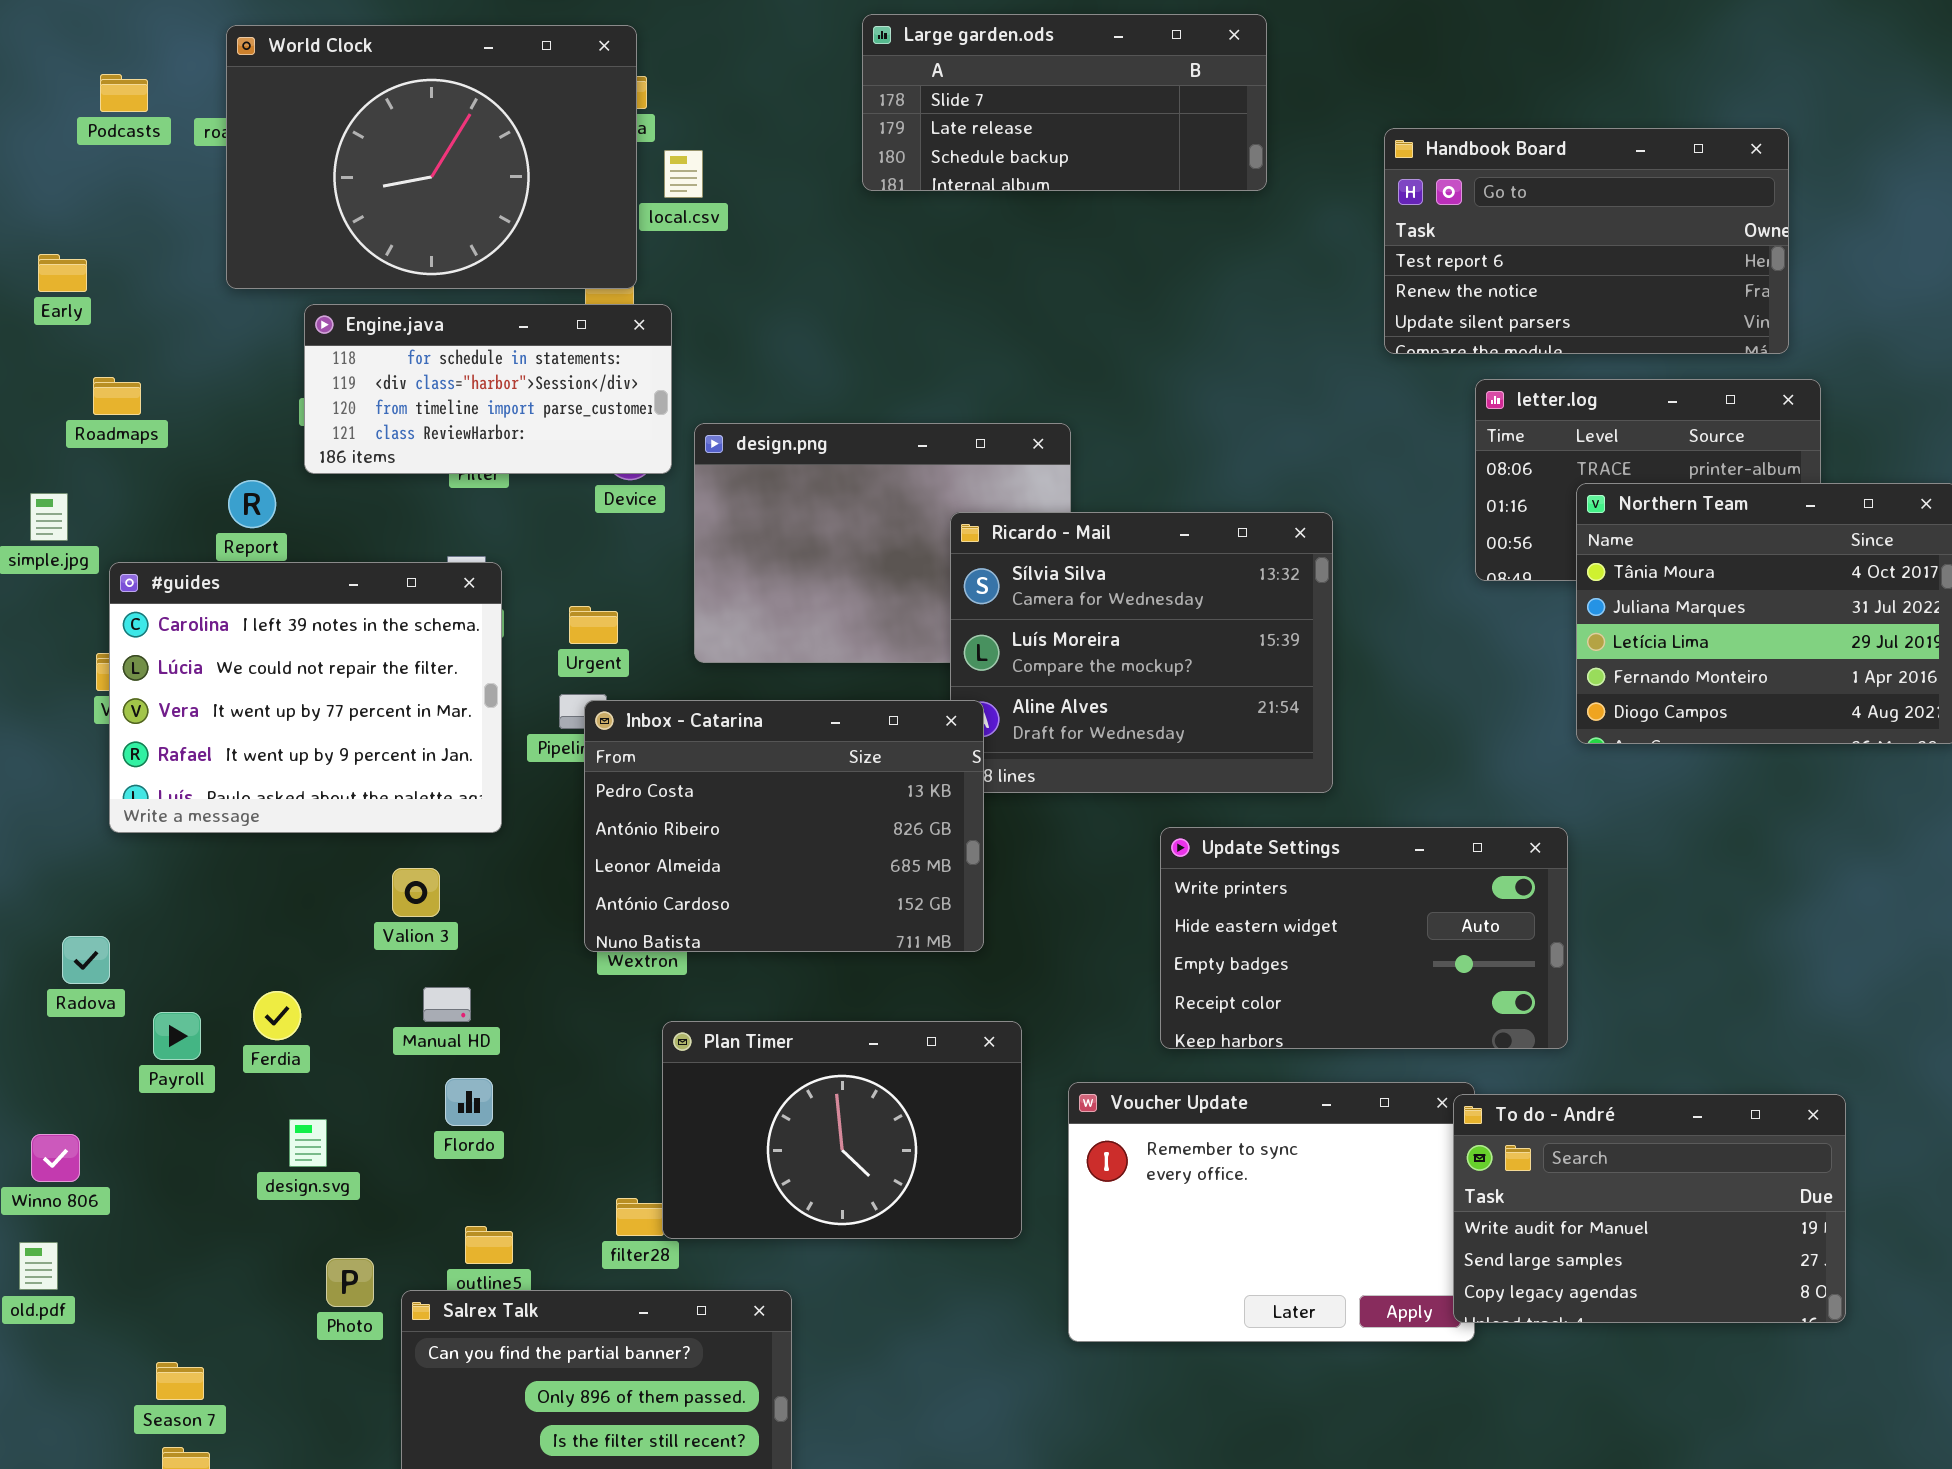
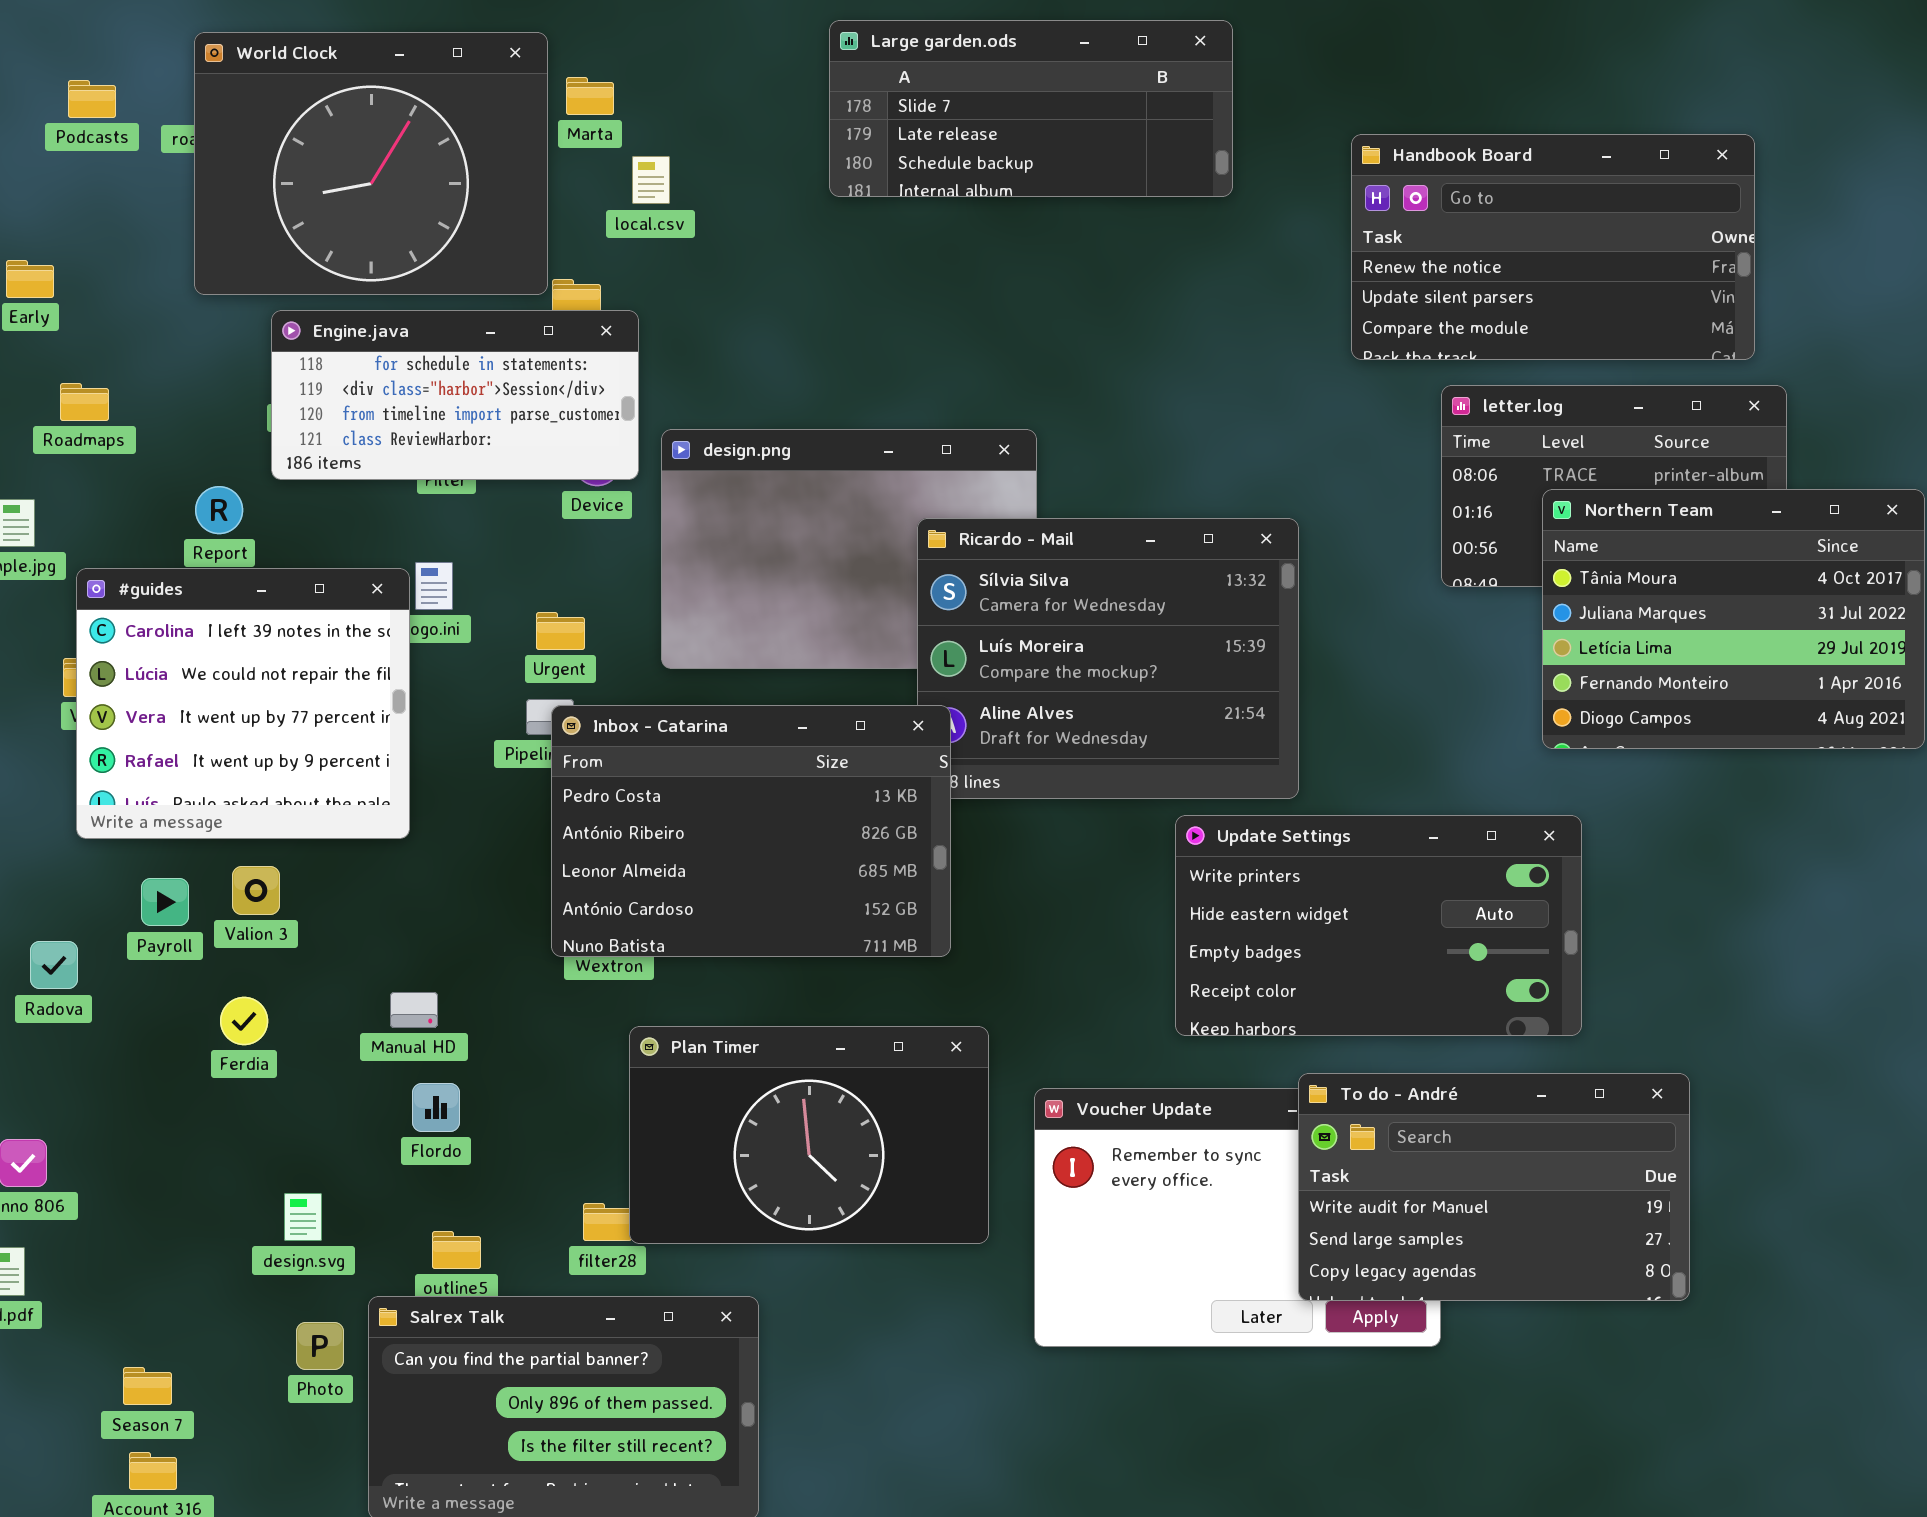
World Clock: [226,25,637,289] -> [194,32,548,295], resized
Handbook Board: [1384,128,1789,354] -> [1351,134,1755,360], scrolled down 1 row
#guides: [109,562,502,833] -> [76,568,410,839], resized
Update Settings: [1160,827,1568,1049] -> [1175,815,1582,1036], moved
Valion 3: [392,868,440,917] -> [232,866,280,915], moved
Payroll: [153,1012,201,1060] -> [141,878,189,926], moved
To do - André: [1453,1094,1846,1323] -> [1298,1073,1690,1301], moved
design.svg: [289,1119,327,1167] -> [284,1193,322,1241], moved
Photo: [326,1258,374,1307] -> [296,1322,344,1370], moved

